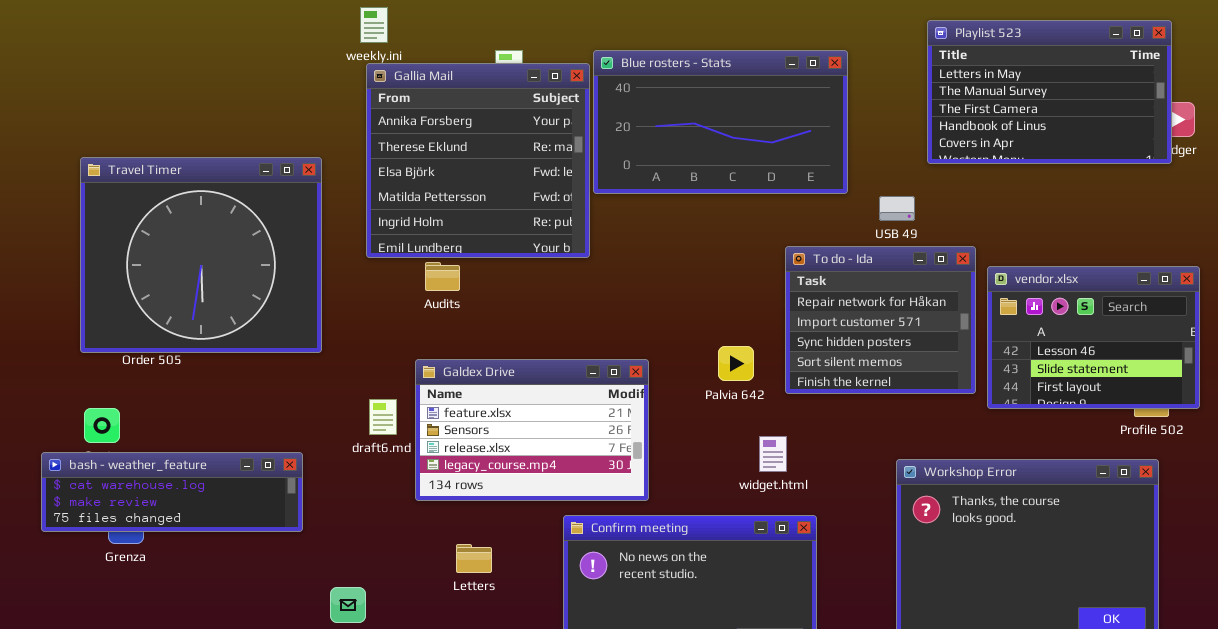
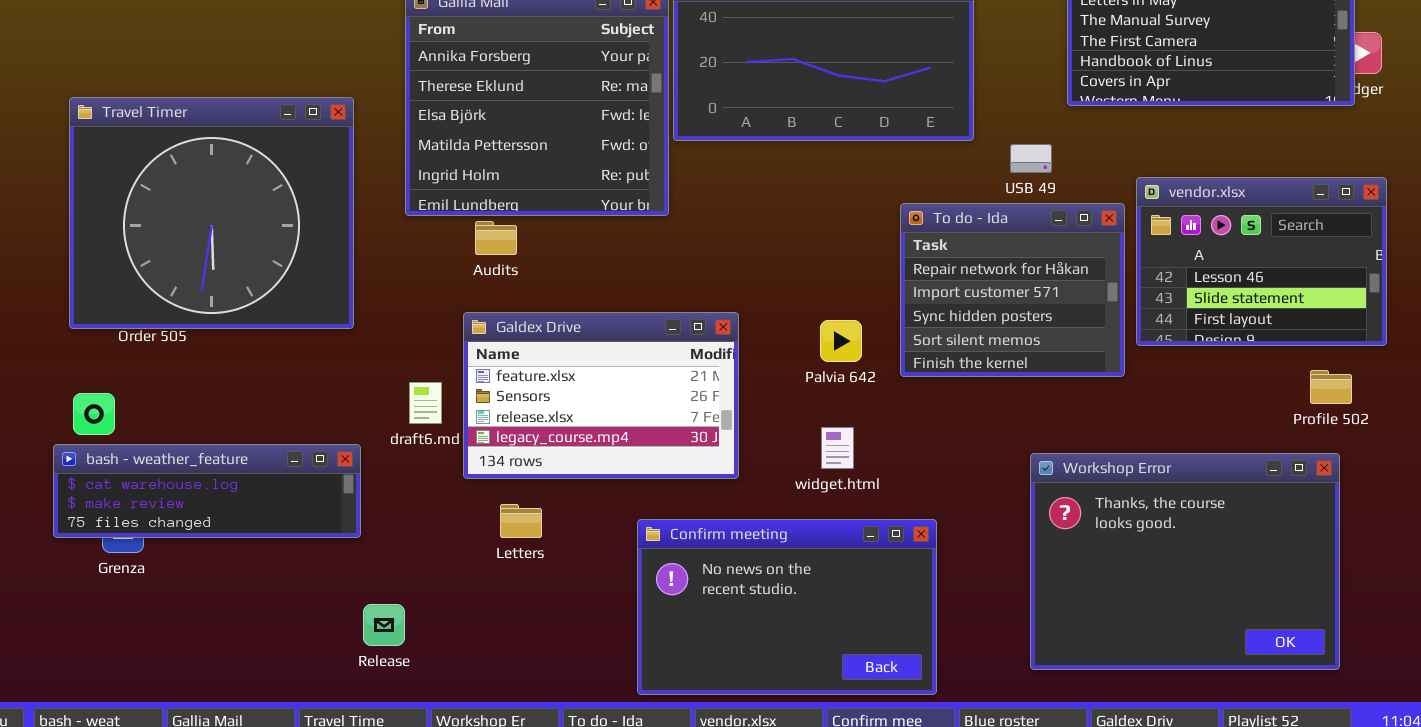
vendor.xlsx: [987,266,1200,409] -> [1136,177,1387,346], moved
Galdex Drive: [415,359,649,501] -> [463,312,739,479], moved
widget.html: [759,436,787,472] -> [821,427,854,469], moved
bash - weather_feature: [41,452,303,532] -> [53,444,361,538], moved
Letters: [456,544,492,573] -> [500,504,542,538], moved

